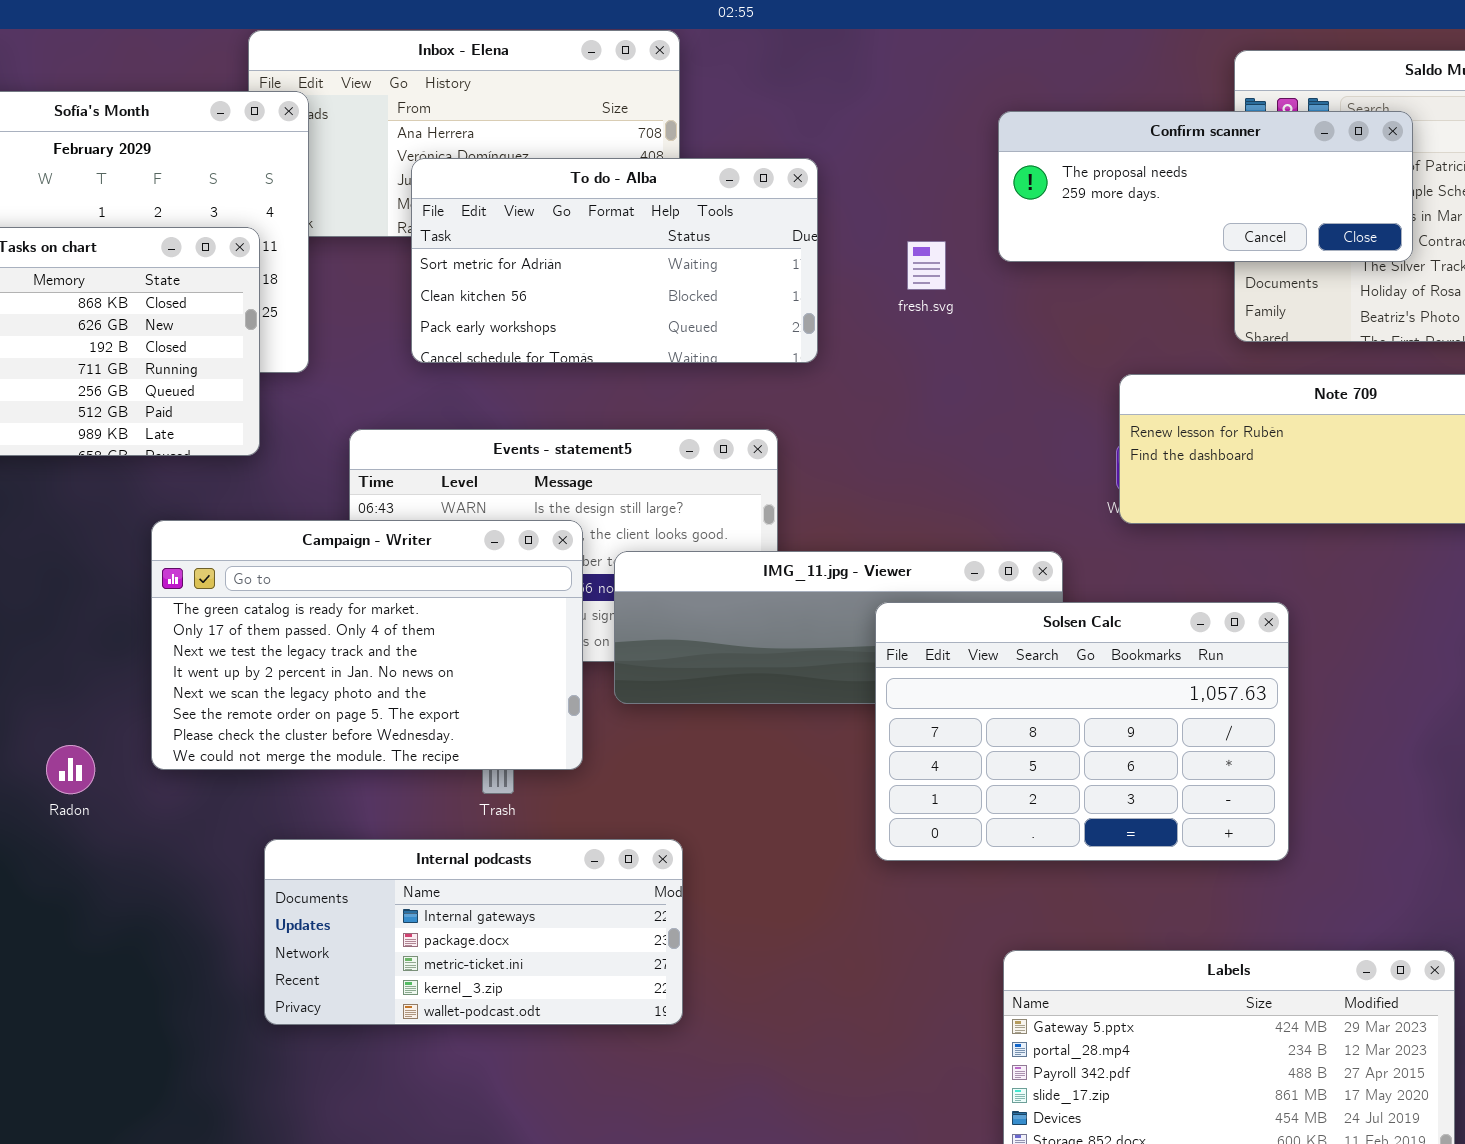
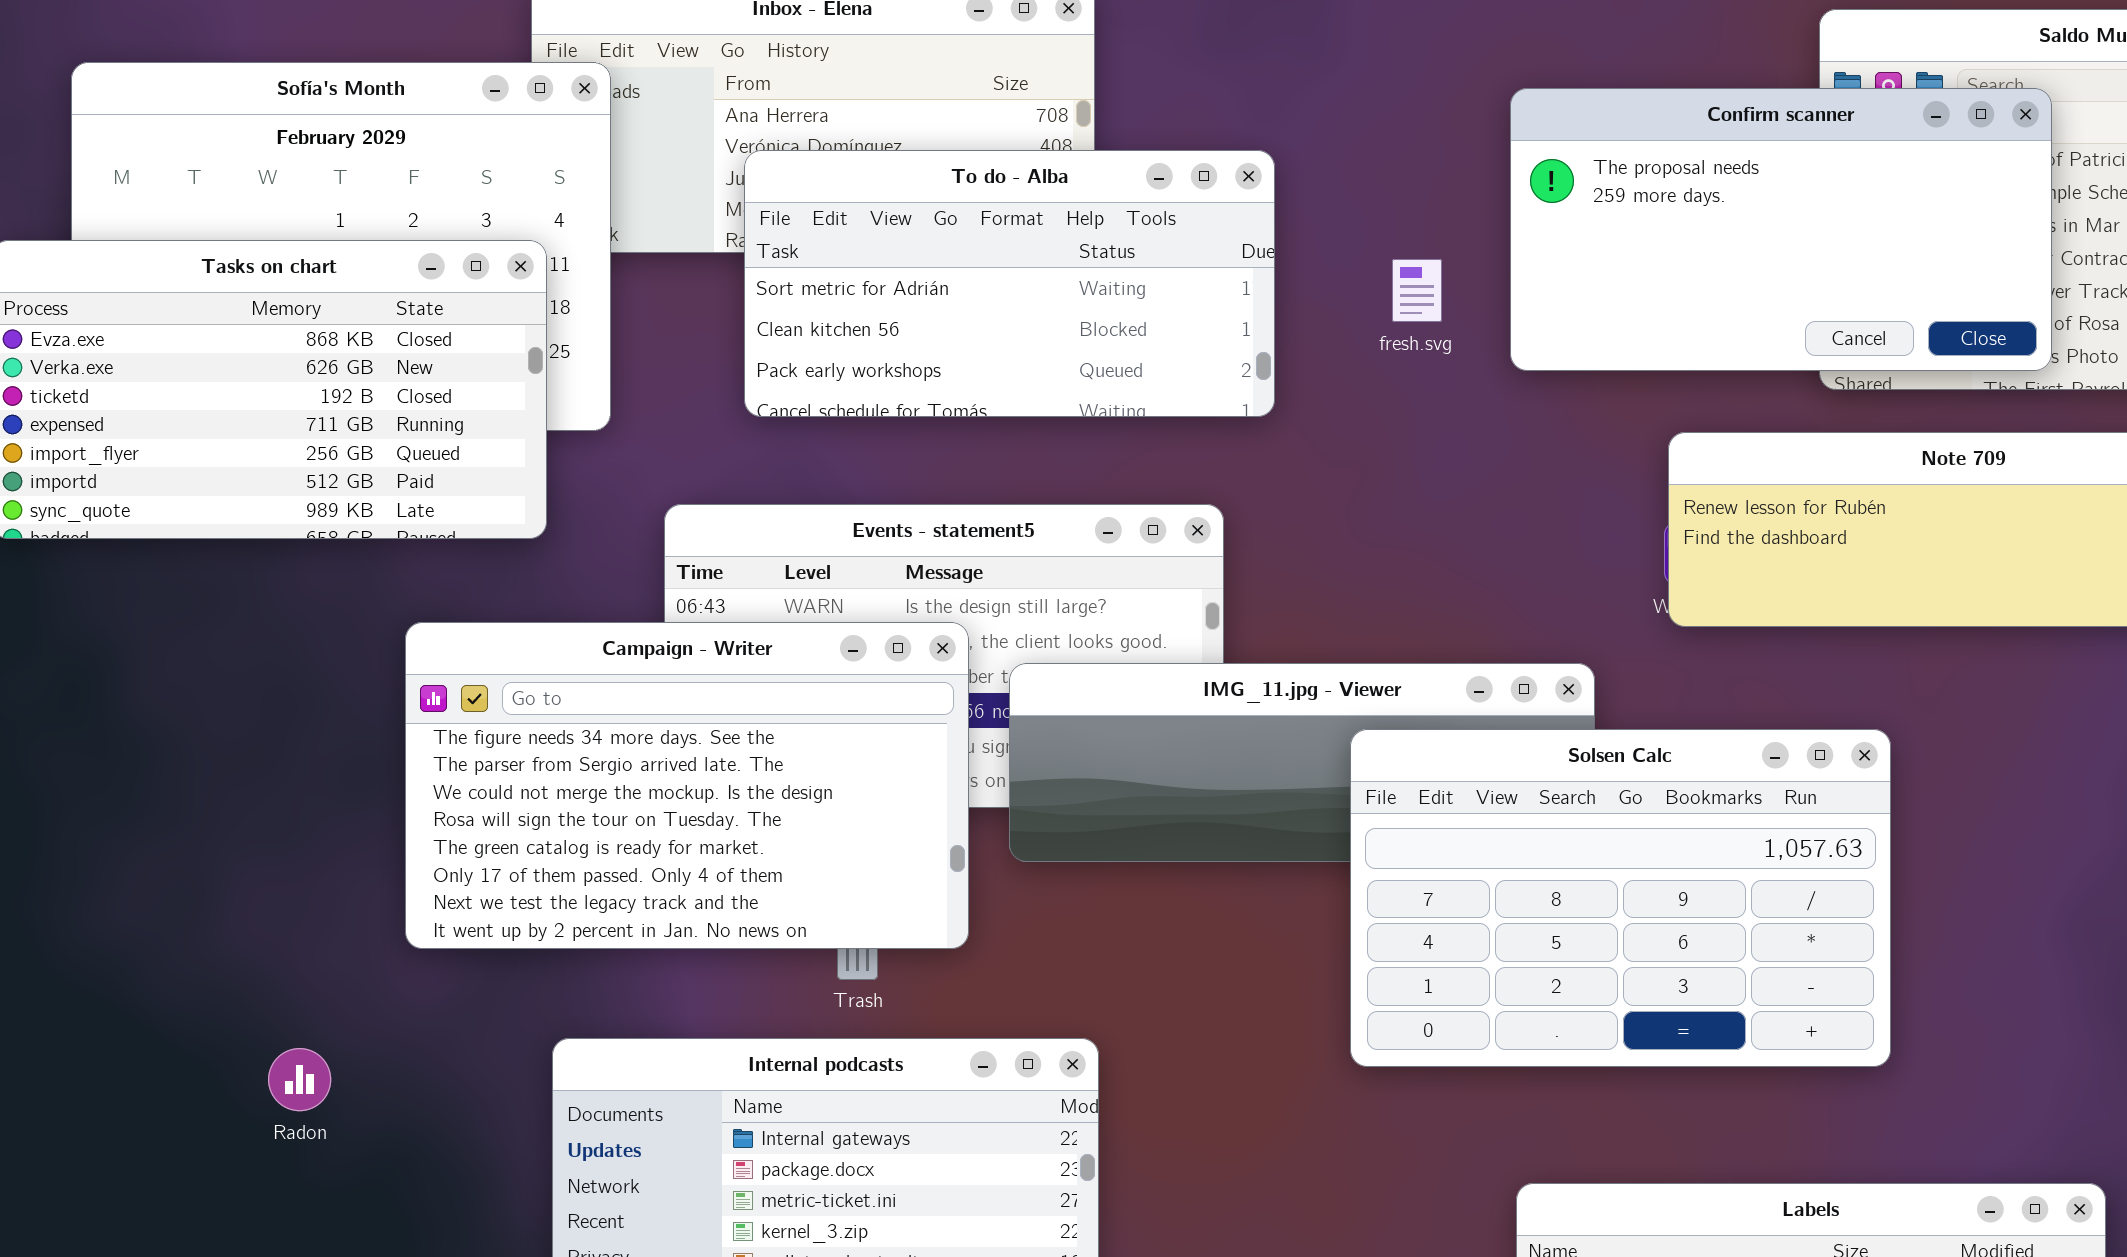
Confirm scanner: [998,111,1413,262] -> [1510,88,2052,371], resized
Campaign - Writer: [151,520,583,770] -> [405,622,969,949], scrolled up 4 rows
Radon: [46,745,95,794] -> [268,1048,331,1111], moved

